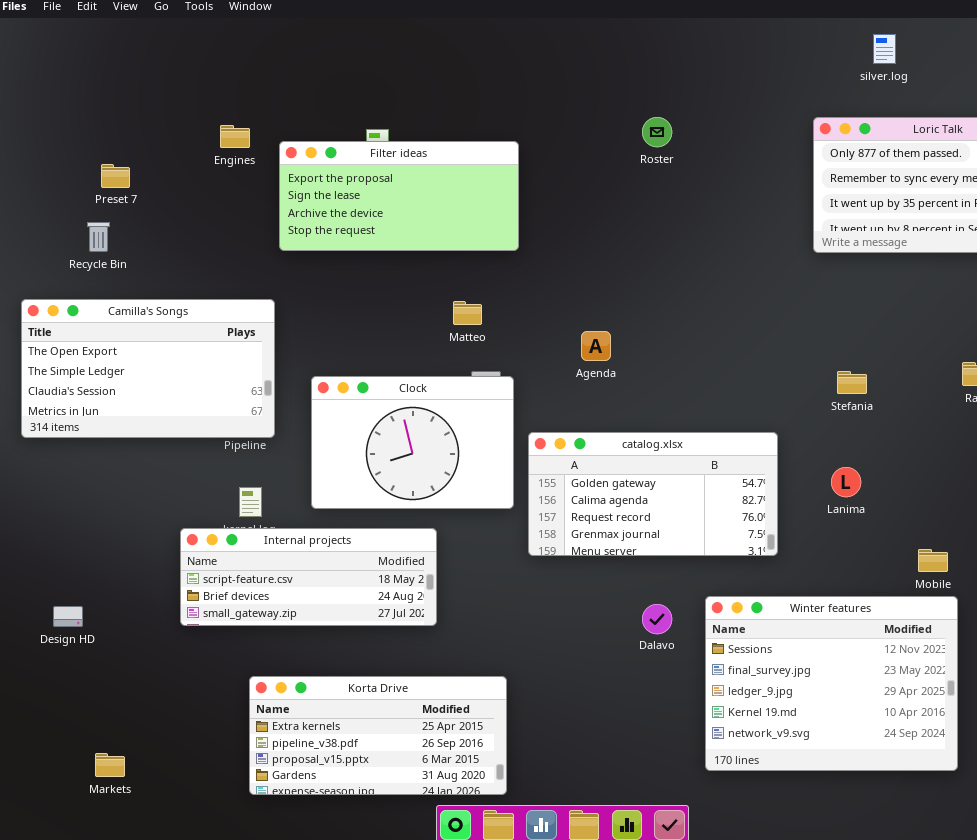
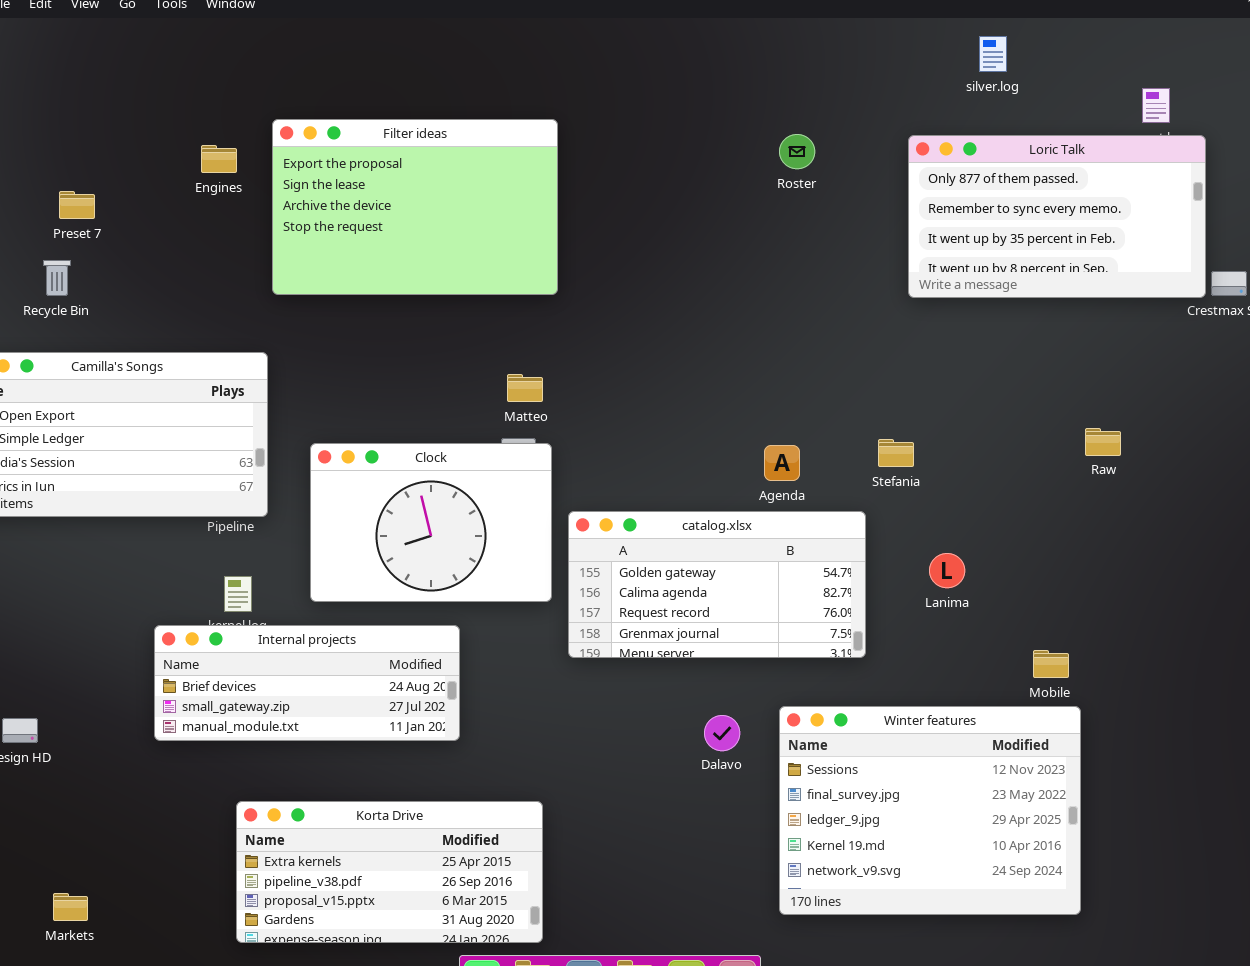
Roster: [642,117,672,147] -> [779,134,815,169], moved
Filter ideas: [279,141,519,251] -> [272,119,558,295], resized
Matteo: [453,301,482,325] -> [507,374,543,402], moved
Agenda: [581,331,611,361] -> [764,445,800,481], moved
Stefania: [837,371,867,394] -> [878,439,914,467], moved
Internal projects: [180,528,437,626] -> [154,625,460,741], scrolled down 1 row

